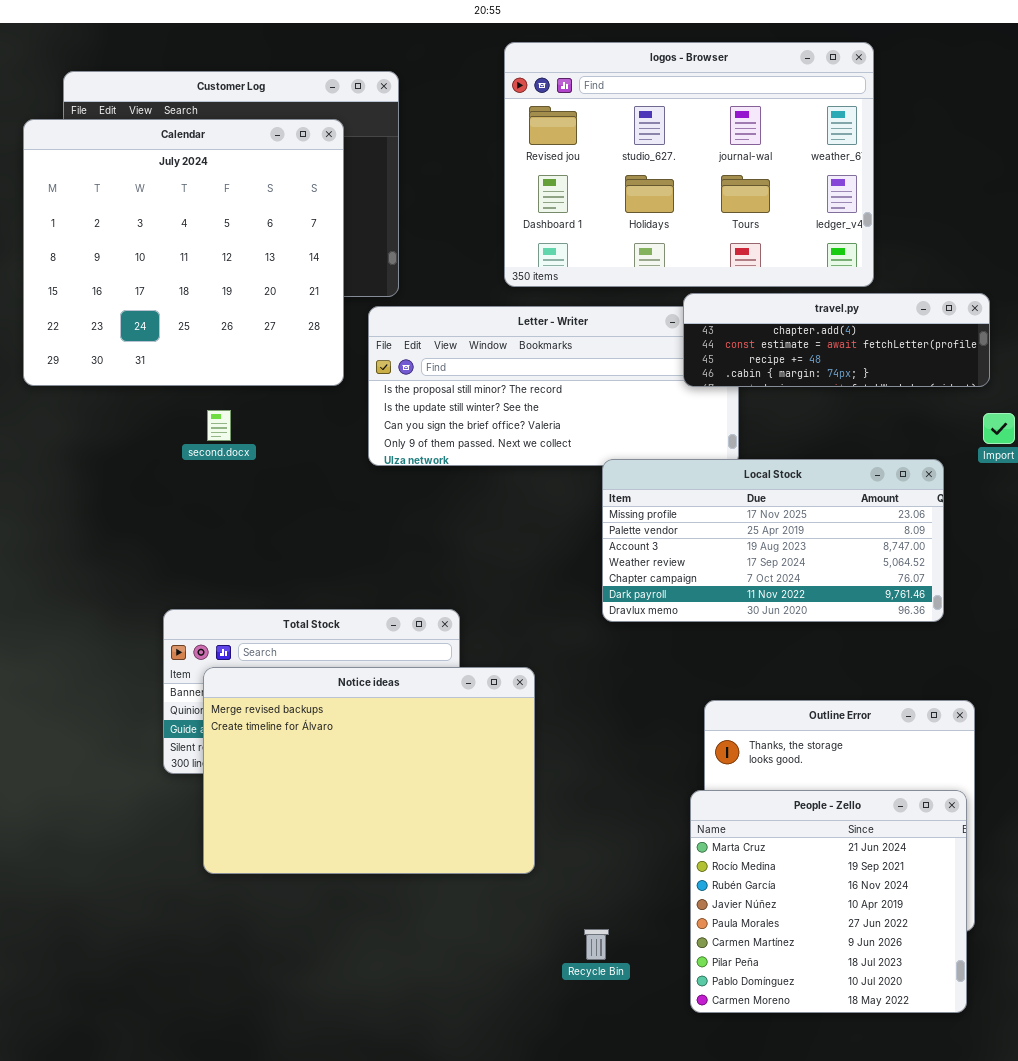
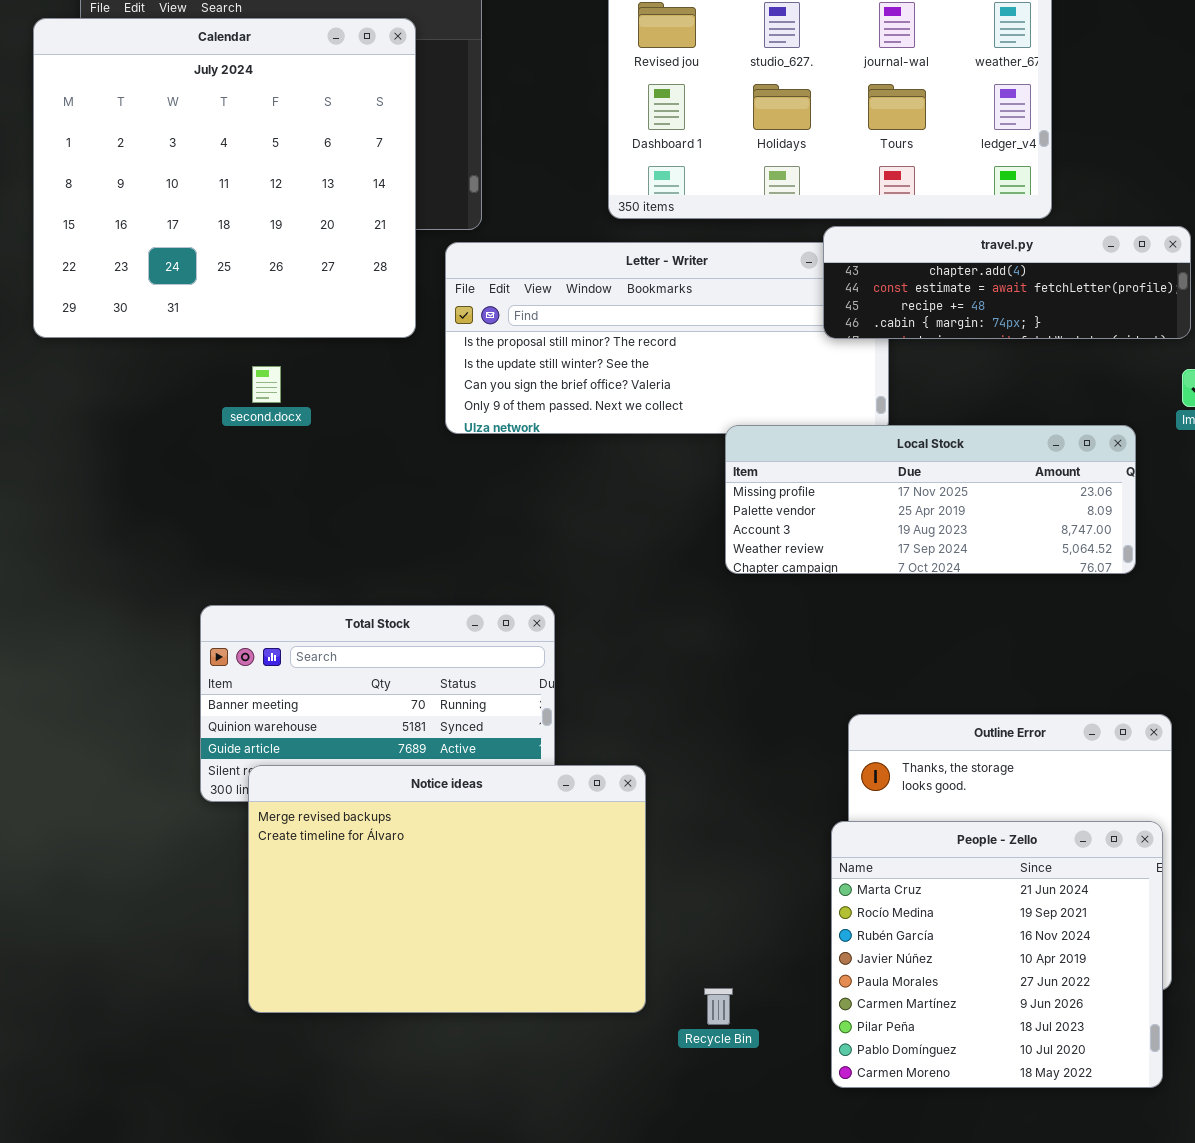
Local Stock: [602,459,944,622] -> [725,425,1136,574], resized
Notice ideas: [203,667,535,874] -> [248,765,646,1013], moved

